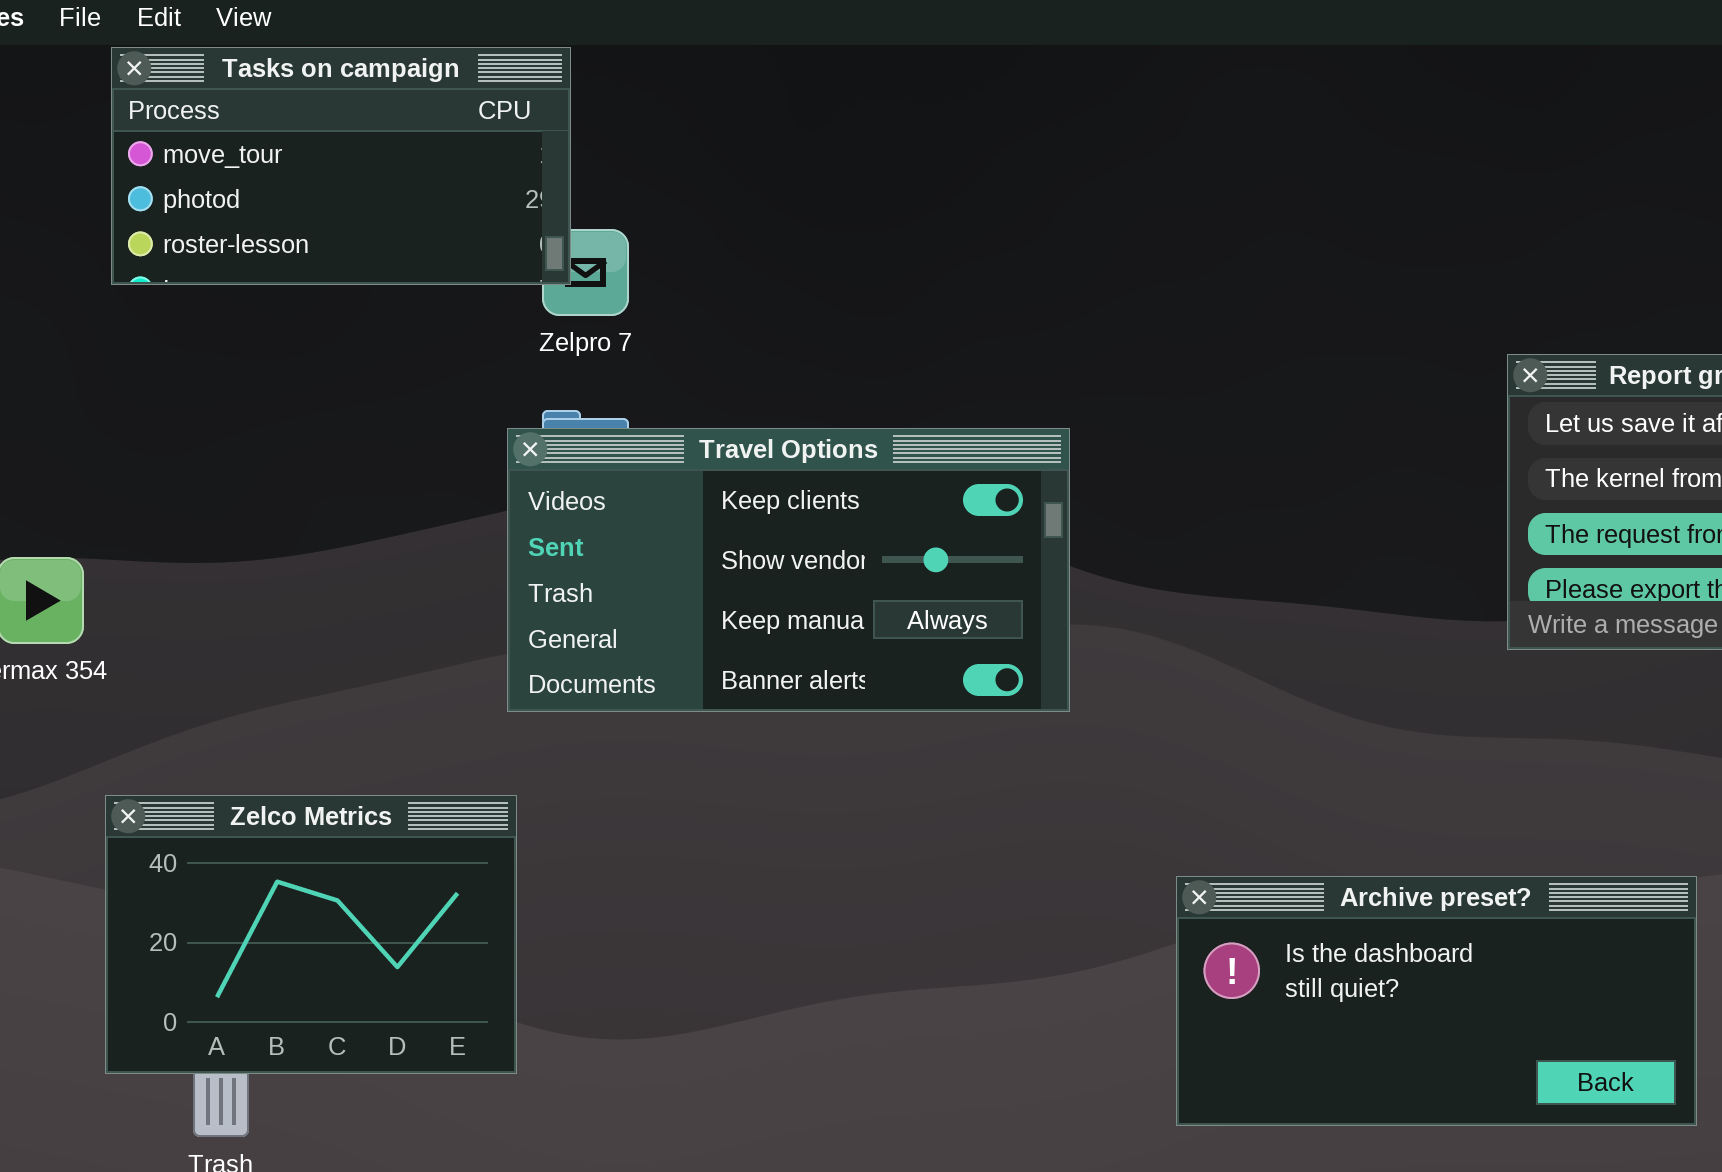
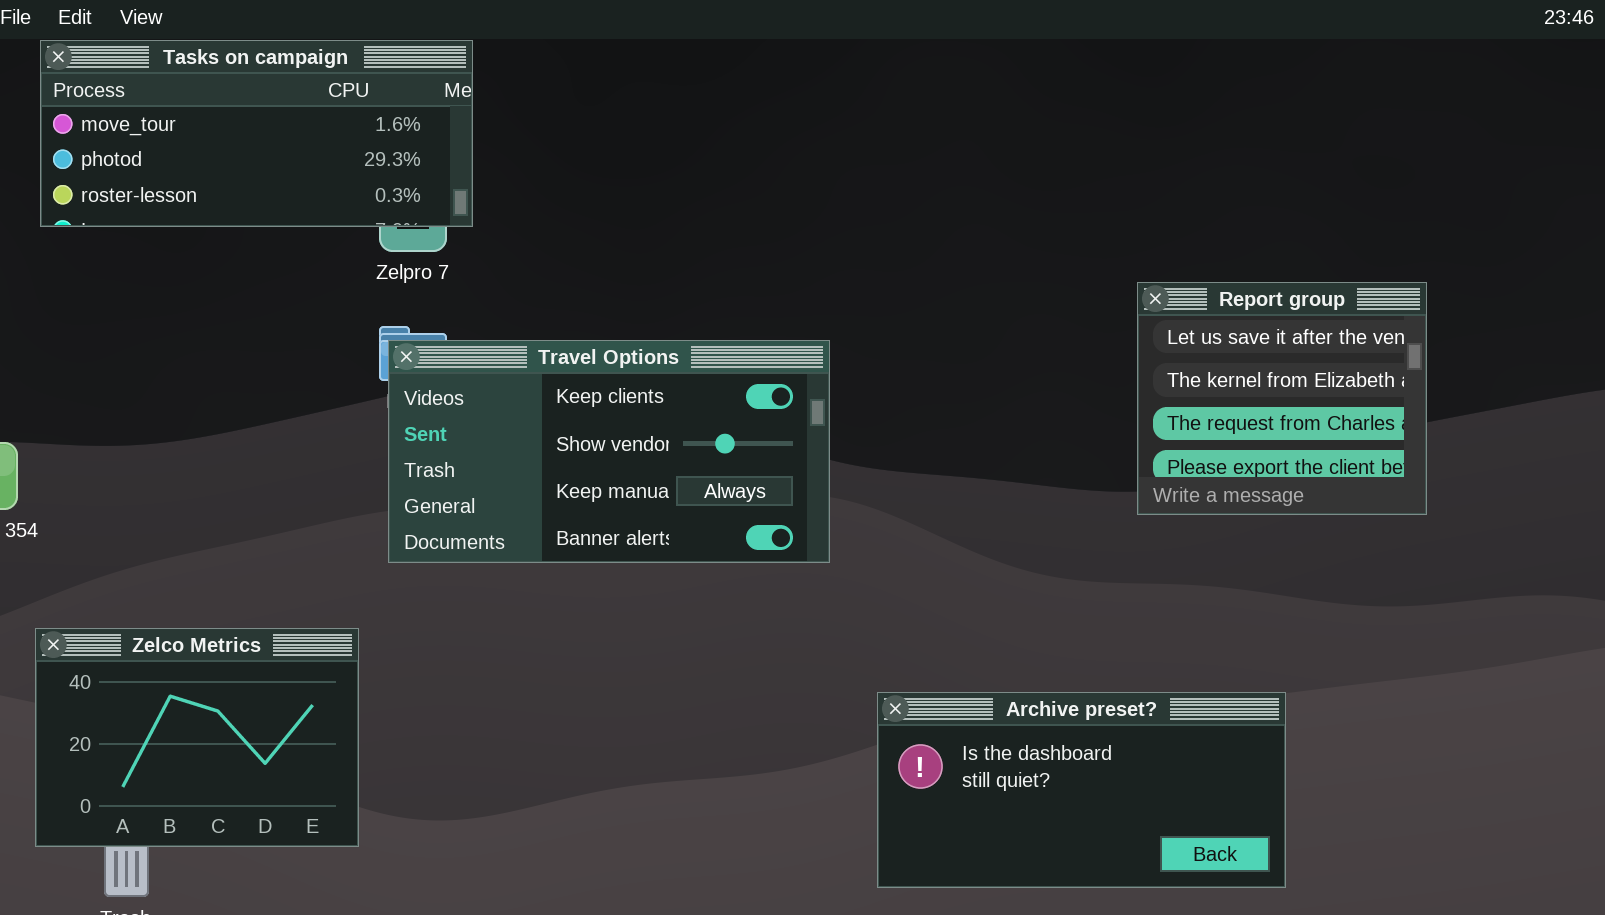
Tasks on campaign: [111,47,571,285] -> [40,40,473,227], resized
Travel Options: [507,428,1070,712] -> [388,340,830,563], moved

